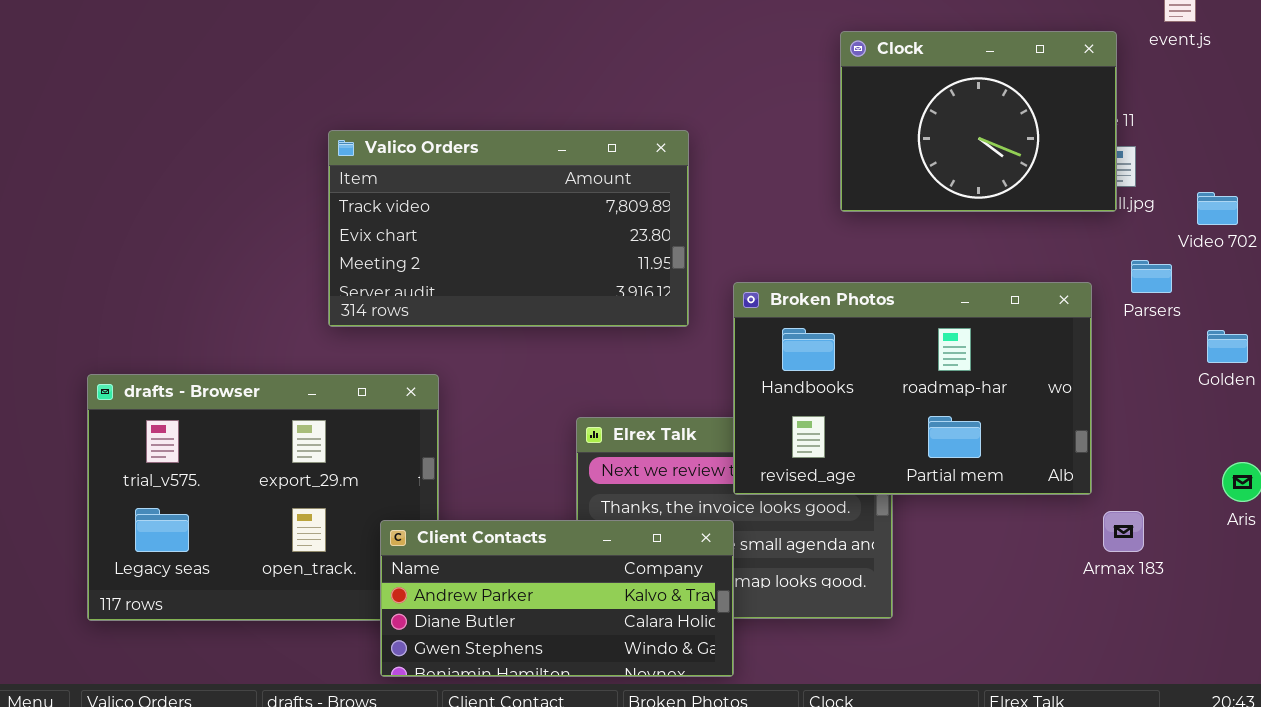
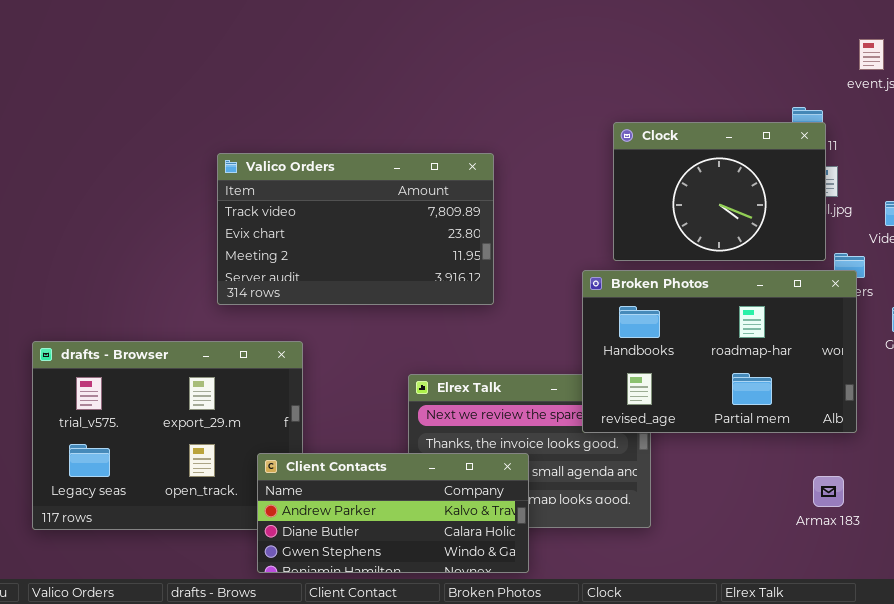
Clock: [840,31,1117,212] -> [613,122,826,261], moved
Broken Photos: [733,282,1092,495] -> [582,270,857,433], moved
Armax 183: [1103,511,1144,552] -> [813,476,844,507], moved

